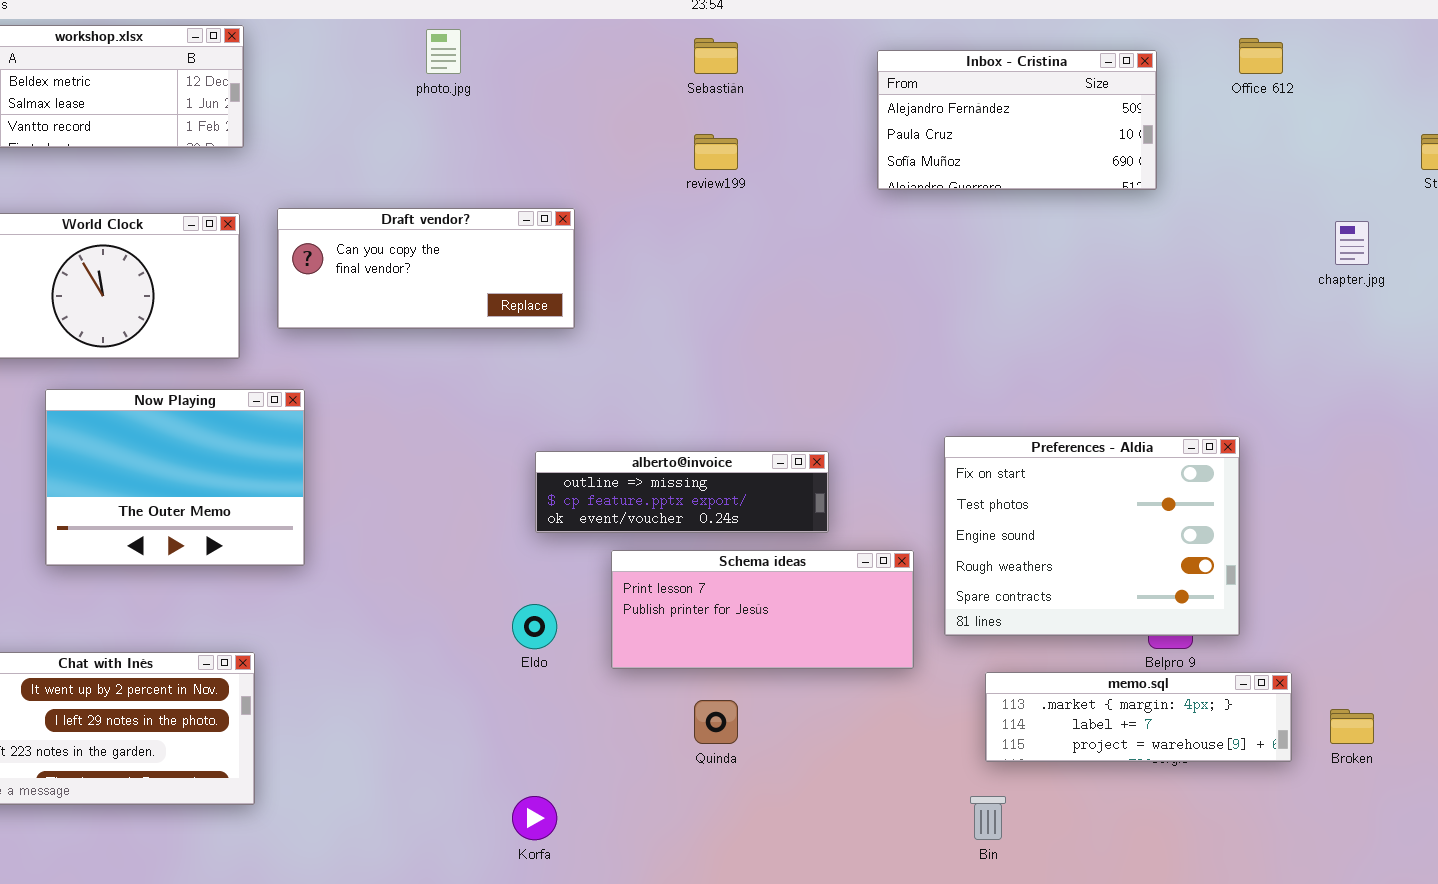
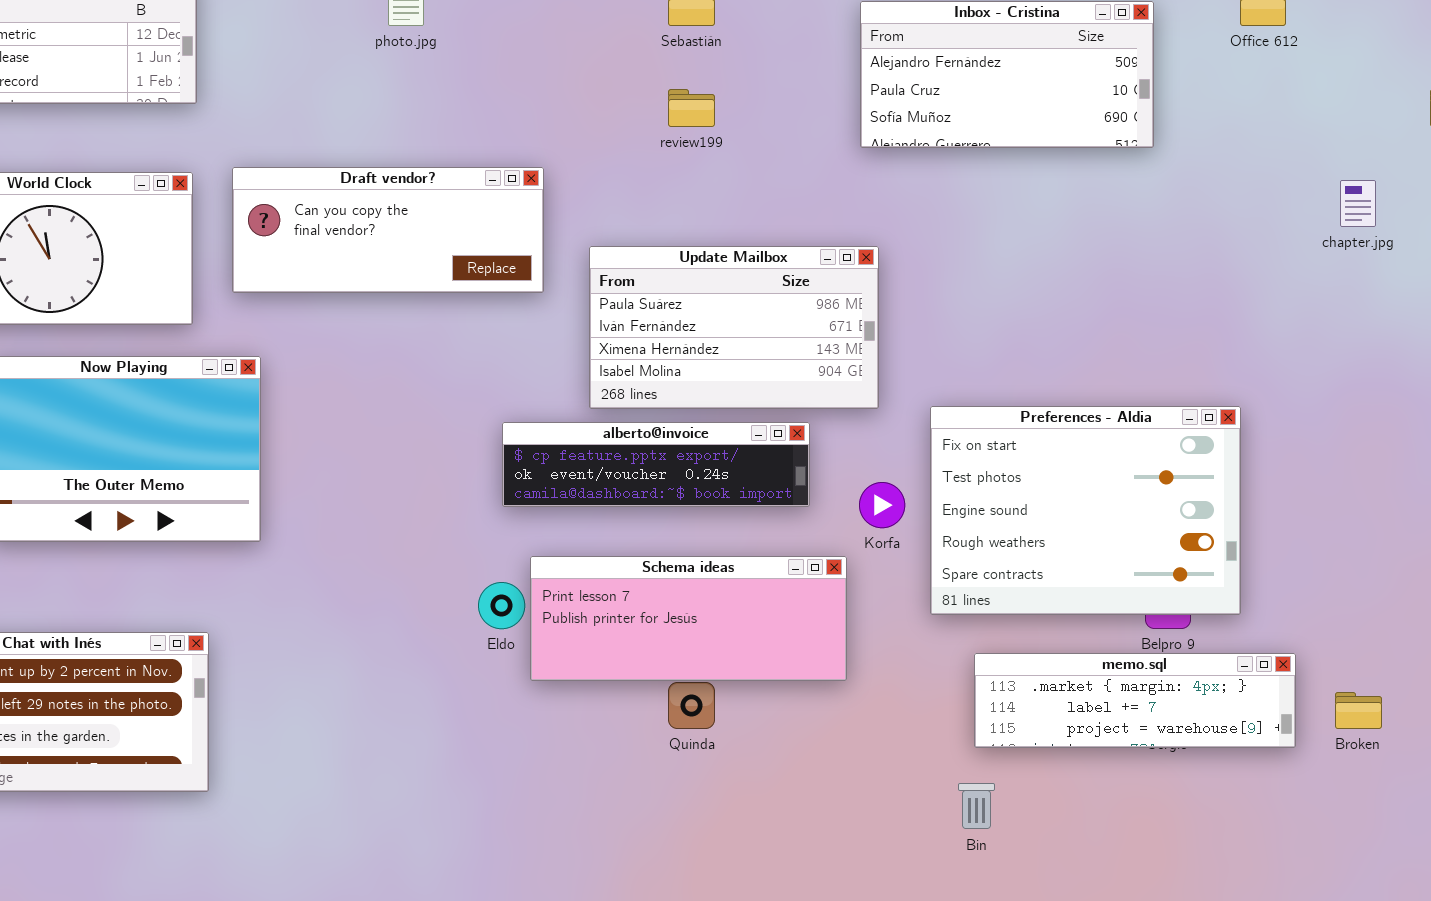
Update Mailbox: none -> [589,246,879,409], opened
alberto@invoice: [535,451,829,533] -> [502,422,810,507], scrolled down 1 row
Schema ideas: [611,550,914,669] -> [530,556,847,681], moved
Korfa: [512,796,557,840] -> [859,482,905,528], moved

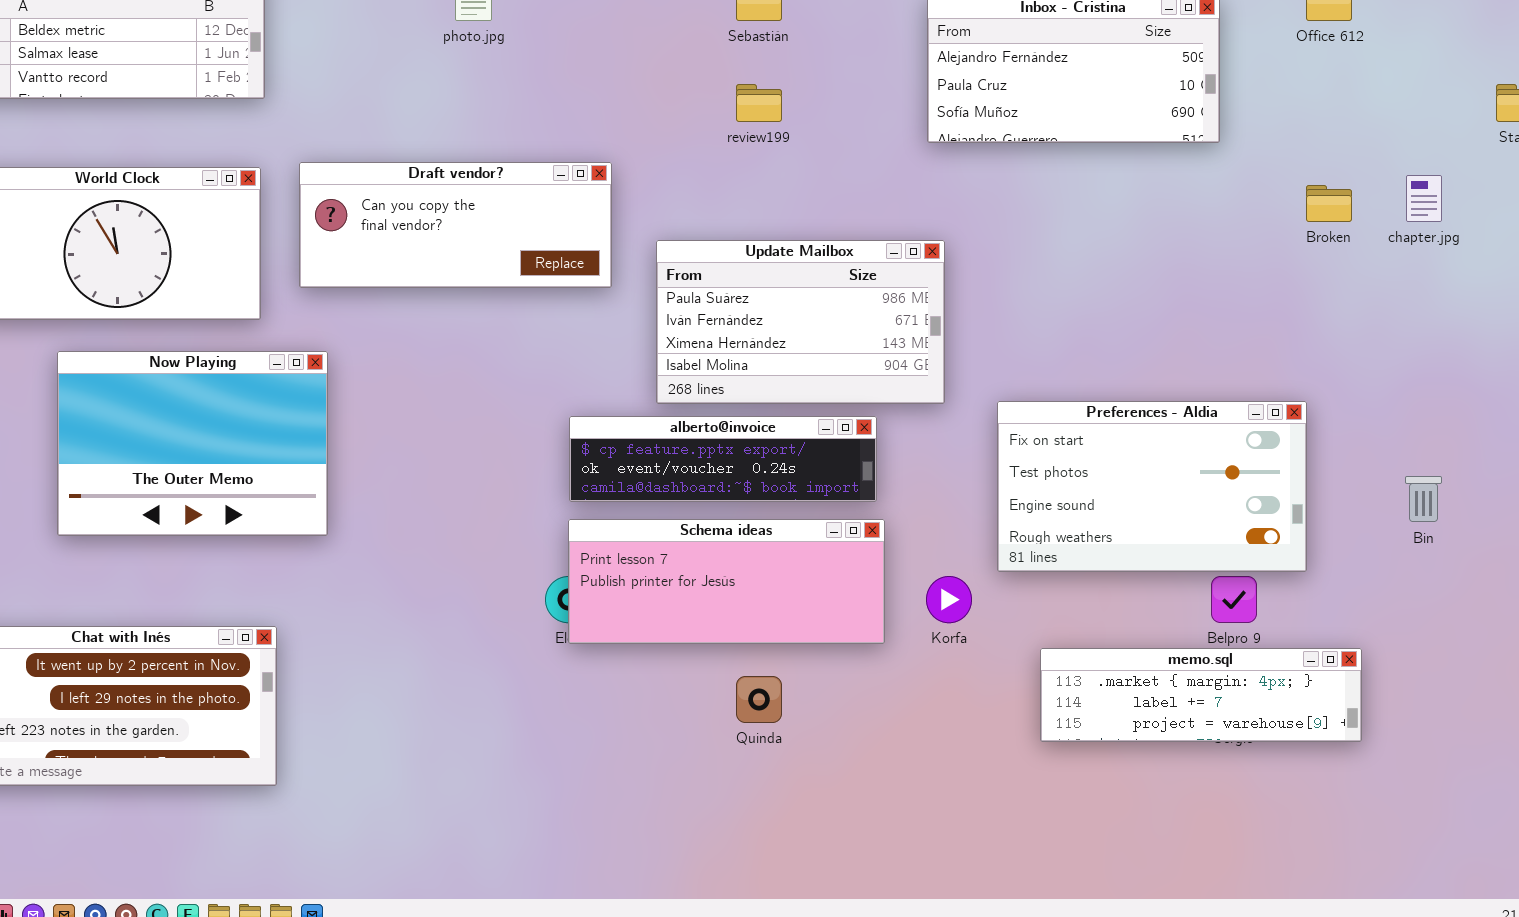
Preferences - Aldia: [930,406,1241,615] -> [997,401,1307,572], resized
Korfa: [859,482,905,528] -> [926,576,972,623], moved
Schema ideas: [530,556,847,681] -> [568,519,885,644], moved
Broken: [1335,692,1382,729] -> [1306,185,1352,222], moved
Bin: [958,783,995,829] -> [1405,476,1442,522], moved

